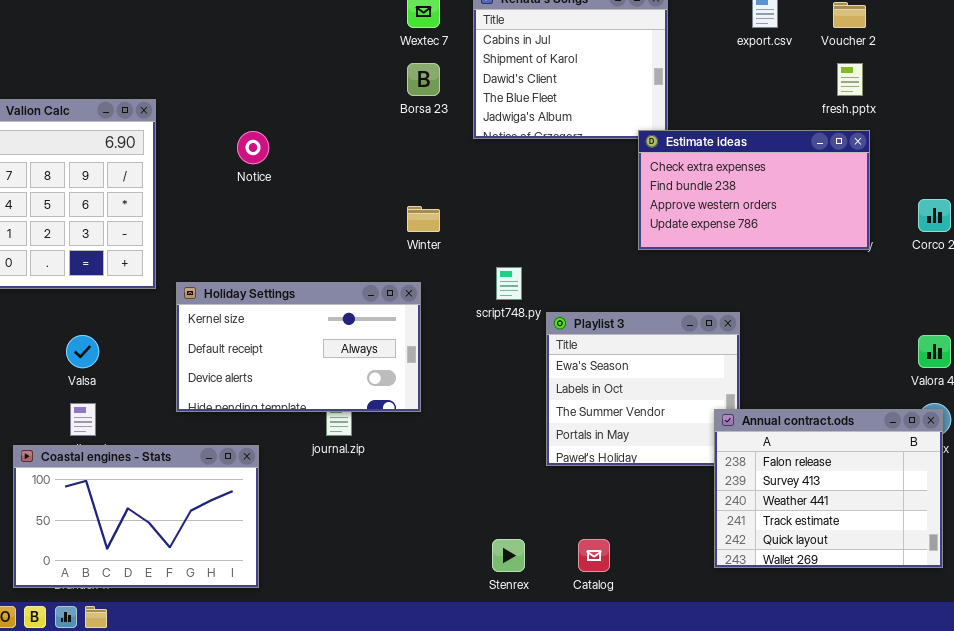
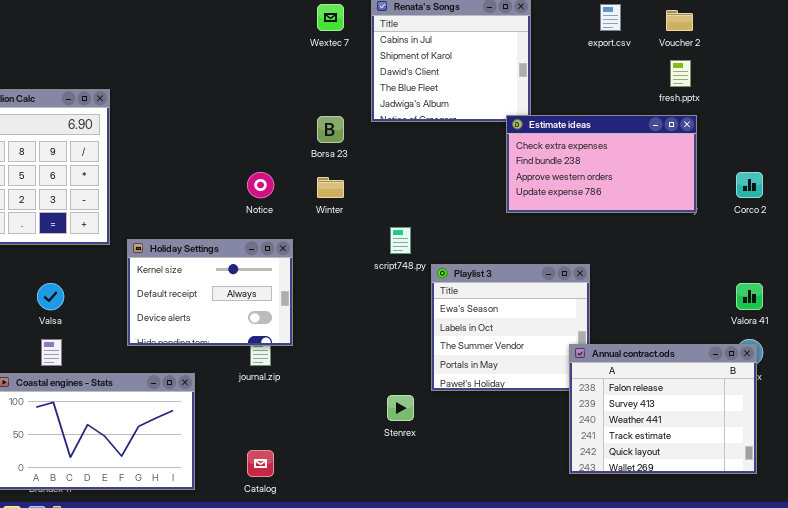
Borsa 23: [407,63,440,96] -> [317,116,344,143], moved
Notice: [237,131,269,164] -> [247,172,274,198], moved
Holiday Settings: [176,282,421,412] -> [127,239,293,346], resized
Stenrex: [492,539,525,572] -> [387,395,414,421], moved
Catalog: [578,539,610,572] -> [247,450,274,477], moved

